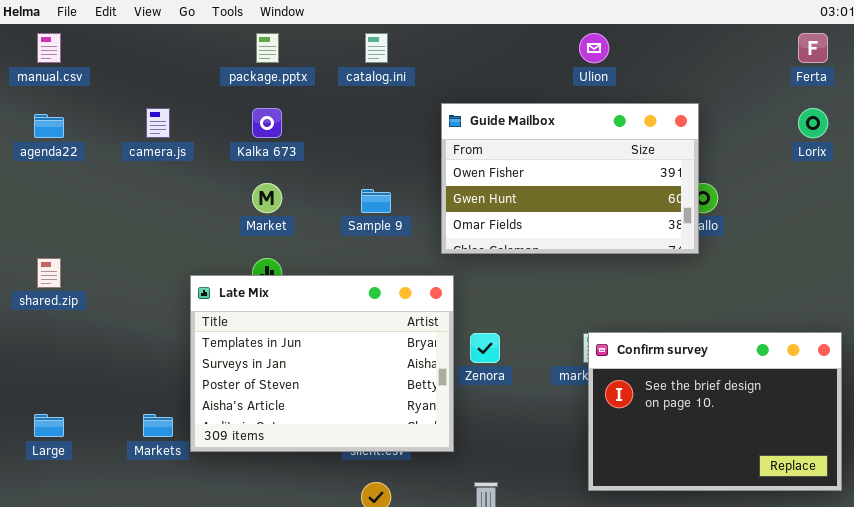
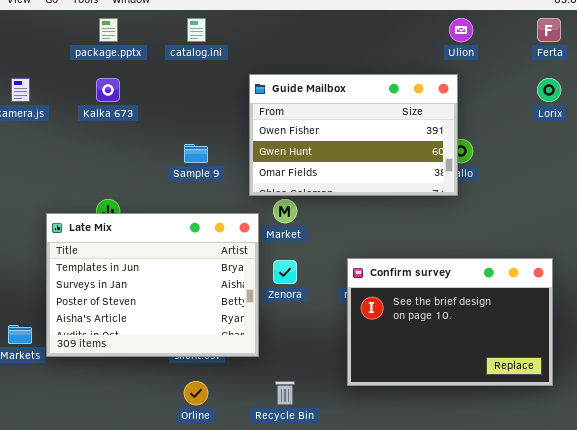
Ulion: [579,33,609,63] -> [449,18,473,42], moved
Market: [252,183,282,213] -> [273,199,297,223], moved
Confirm survey: [588,332,842,491] -> [347,258,553,386], moved

